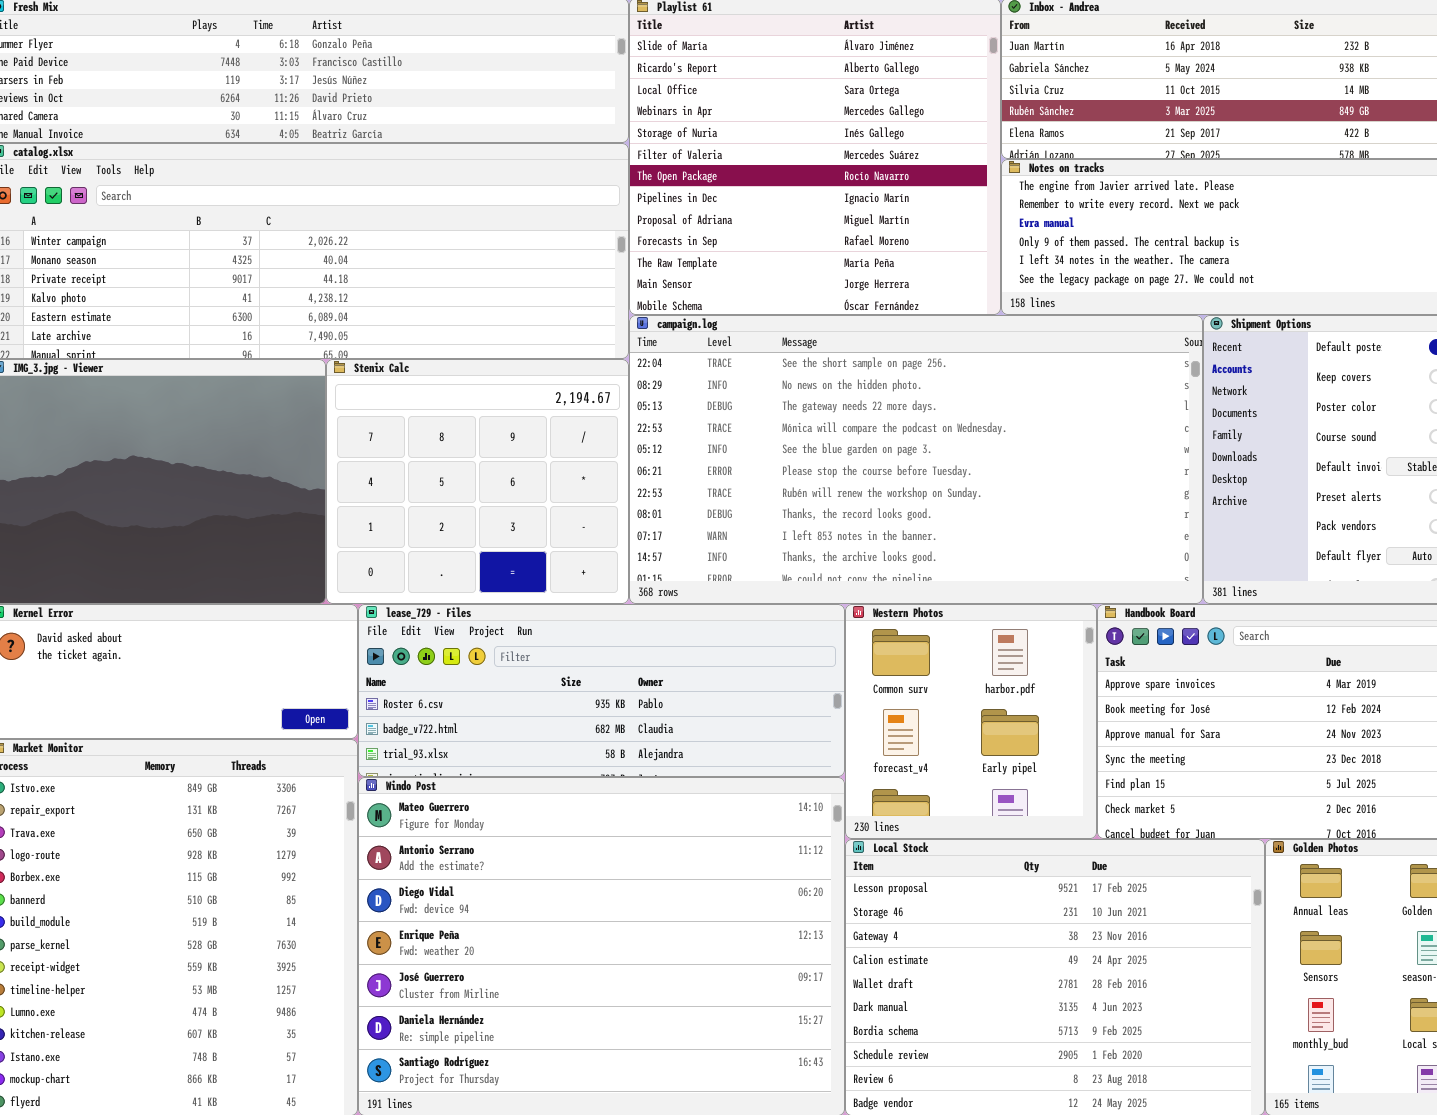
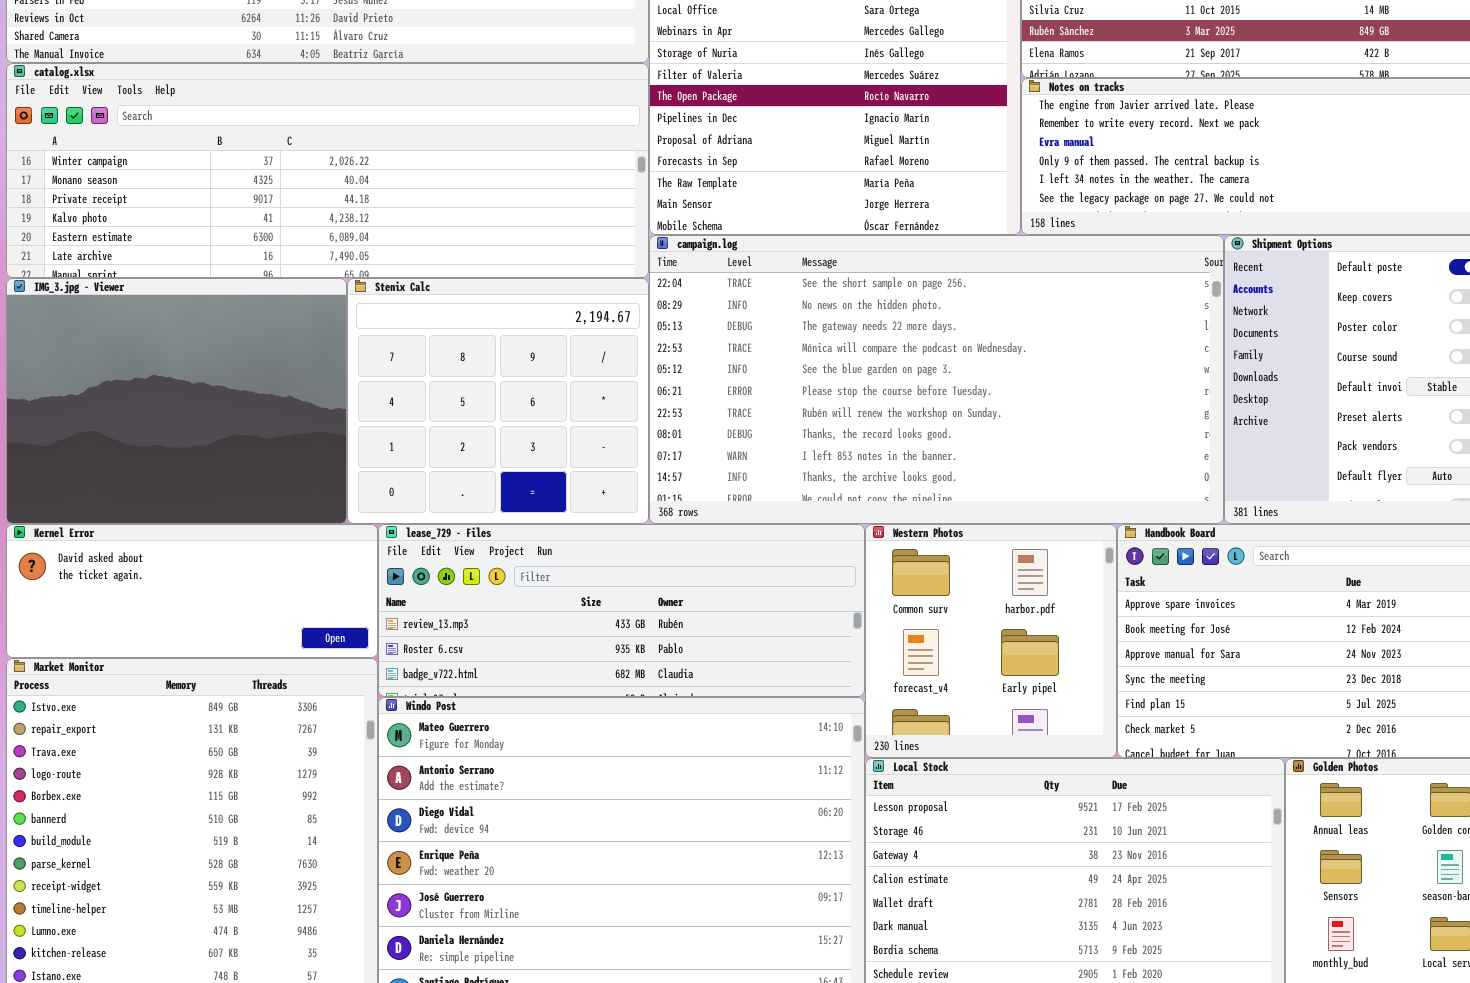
lease_729 - Files: [358,604,845,777] -> [378,524,865,697], scrolled up 1 row

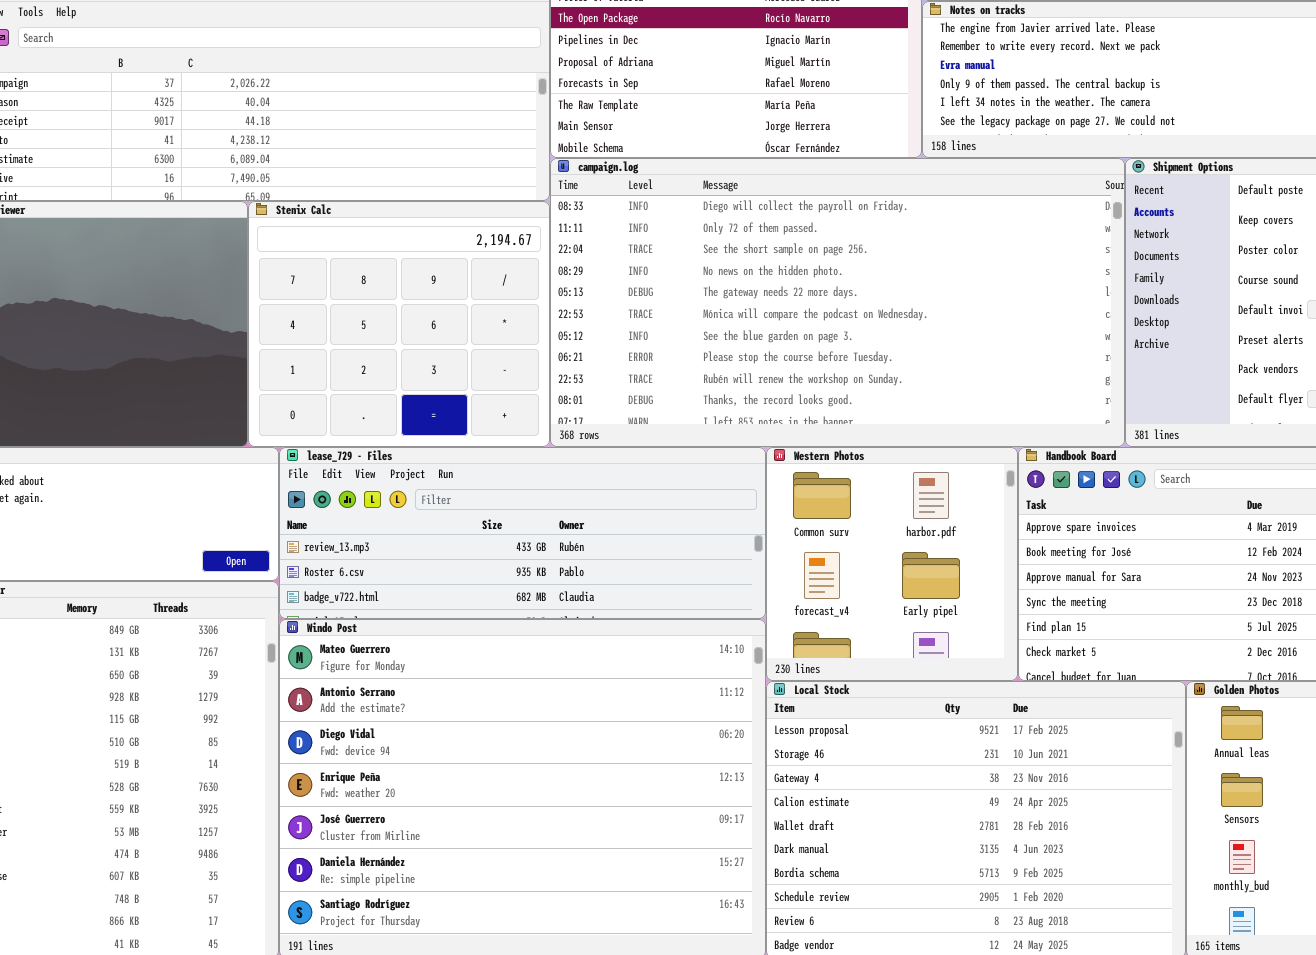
campaign.log: [649,235,1224,524] -> [550,158,1125,447], scrolled up 2 rows

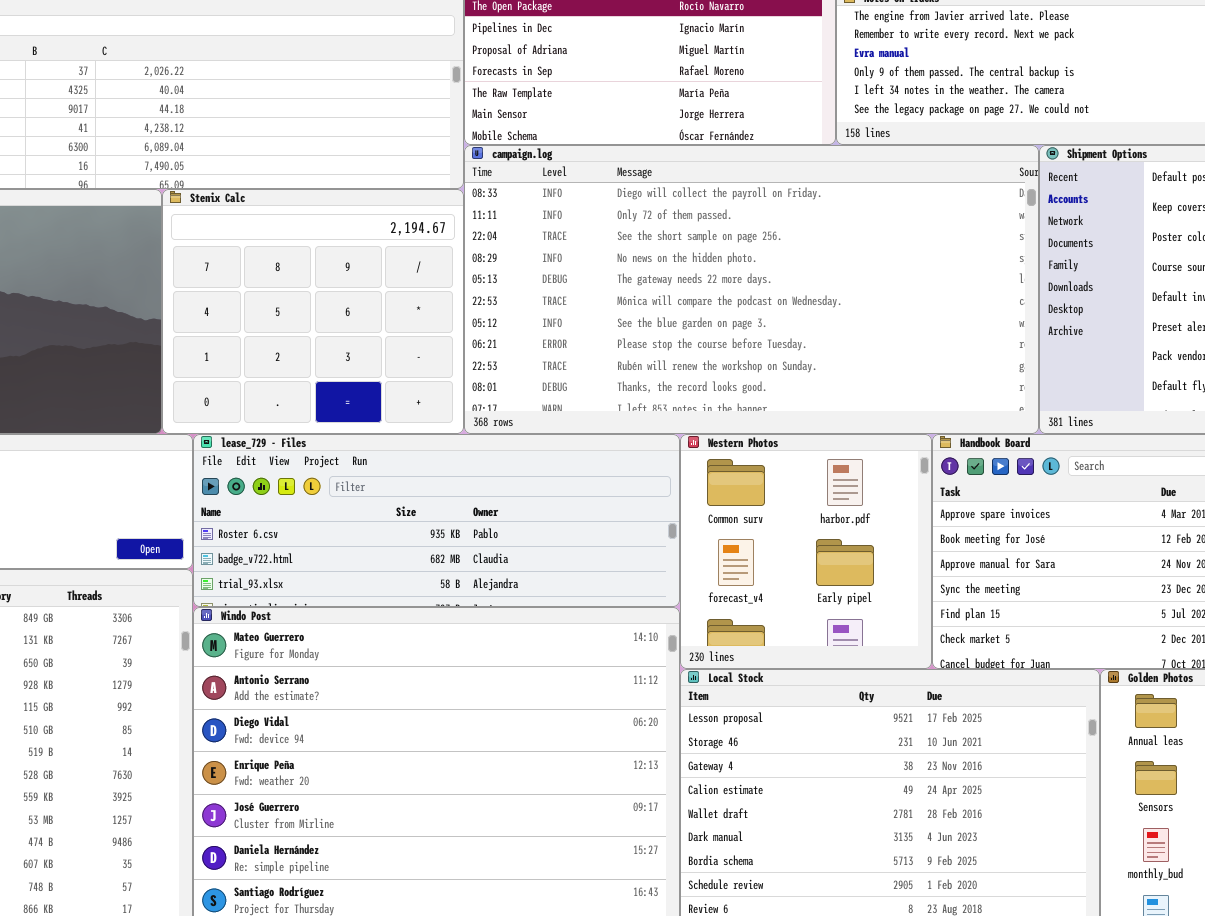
lease_729 - Files: [279,447,766,619] -> [193,434,680,607], scrolled down 1 row

